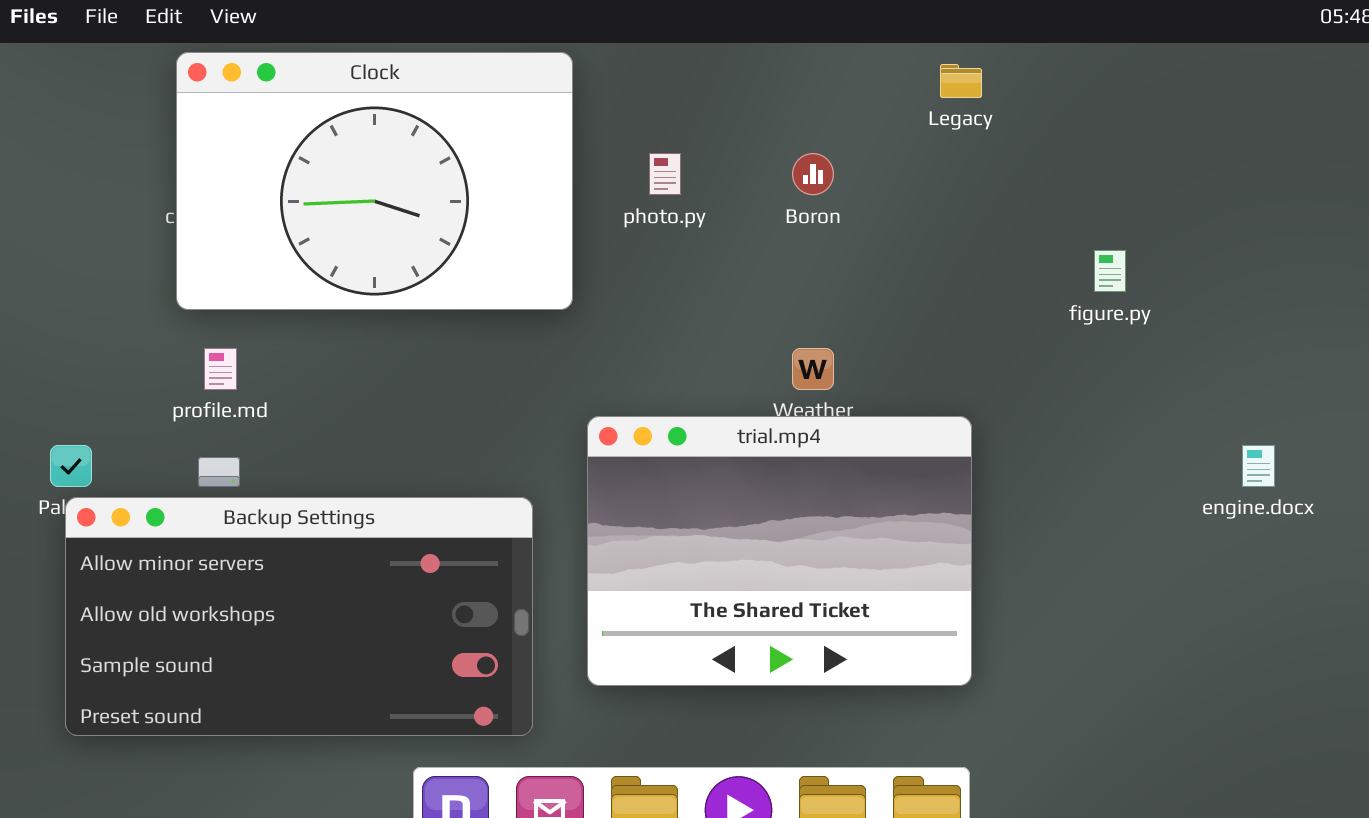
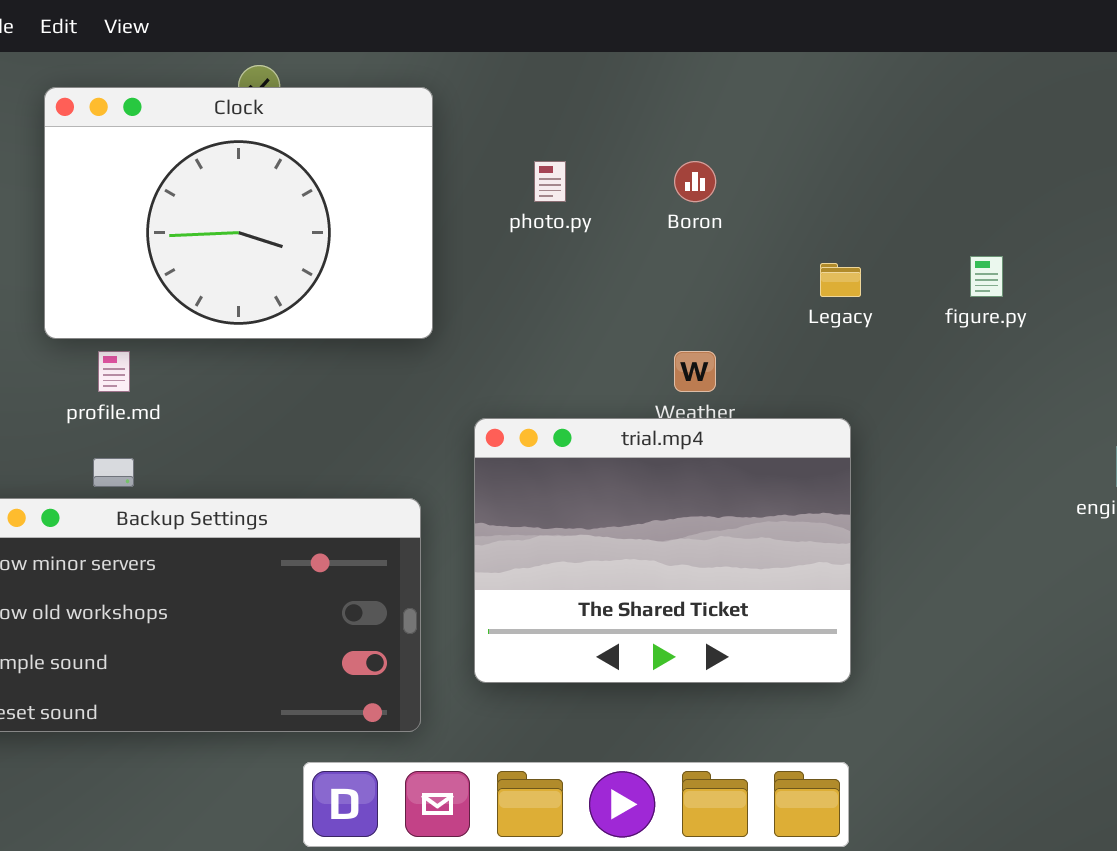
Clock: [176,52,573,310] -> [44,87,433,339], moved
Legacy: [940,64,982,98] -> [820,263,861,297], moved

